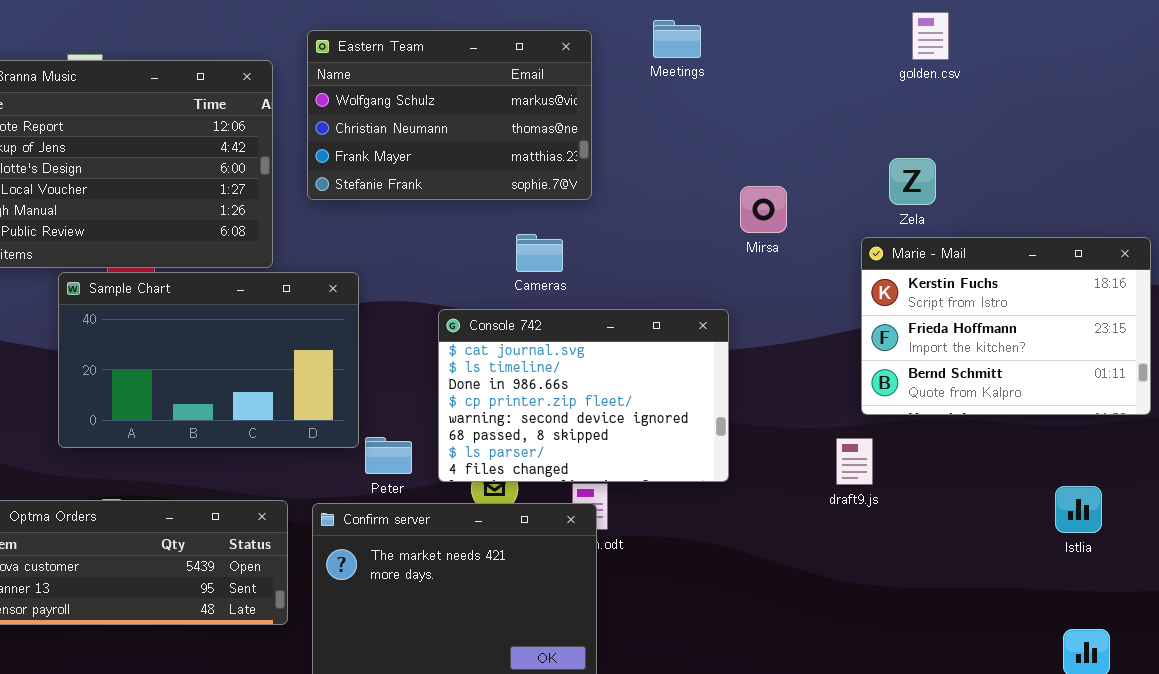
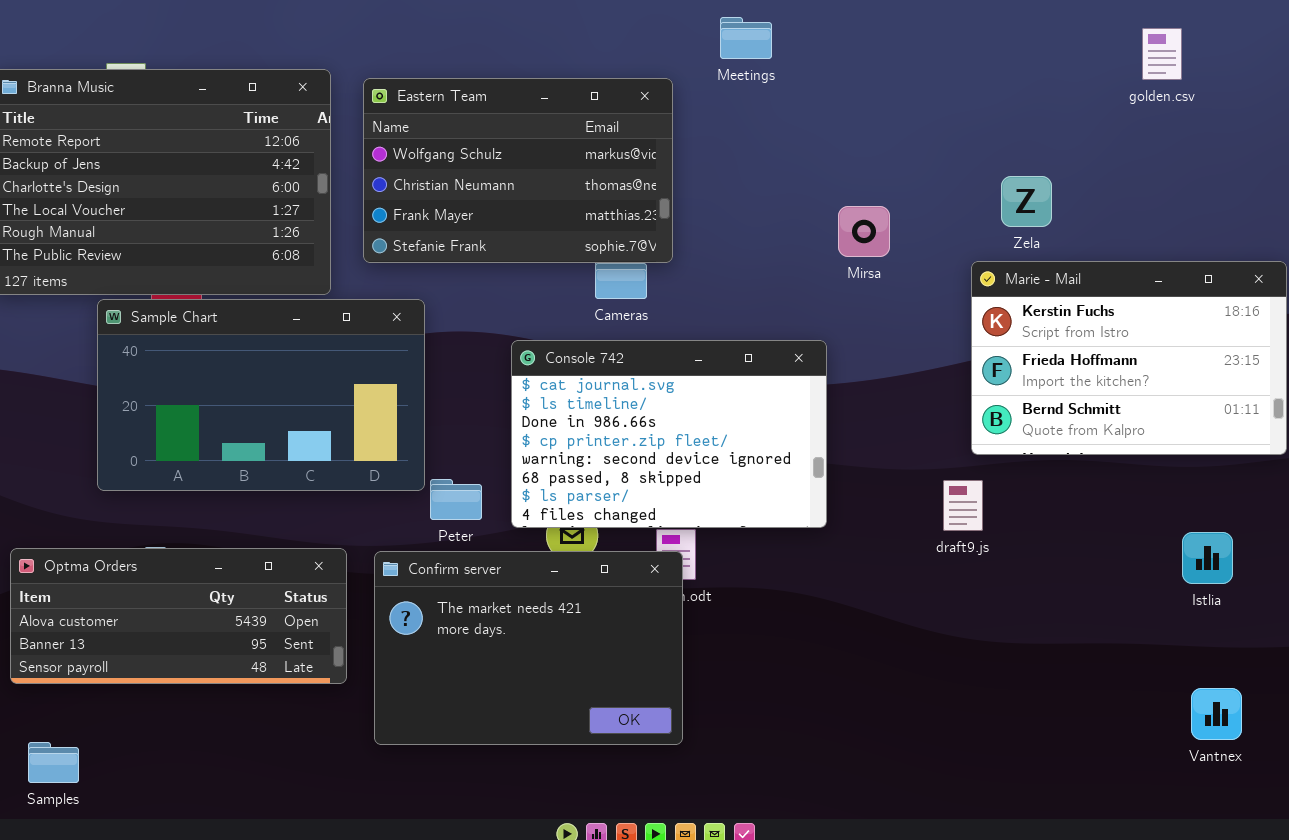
golden.csv: [912,12,949,60] -> [1142,28,1182,80], moved
Meetings: [653,20,701,58] -> [720,17,772,59], moved
Eastern Team: [307,30,592,200] -> [363,78,673,263], moved

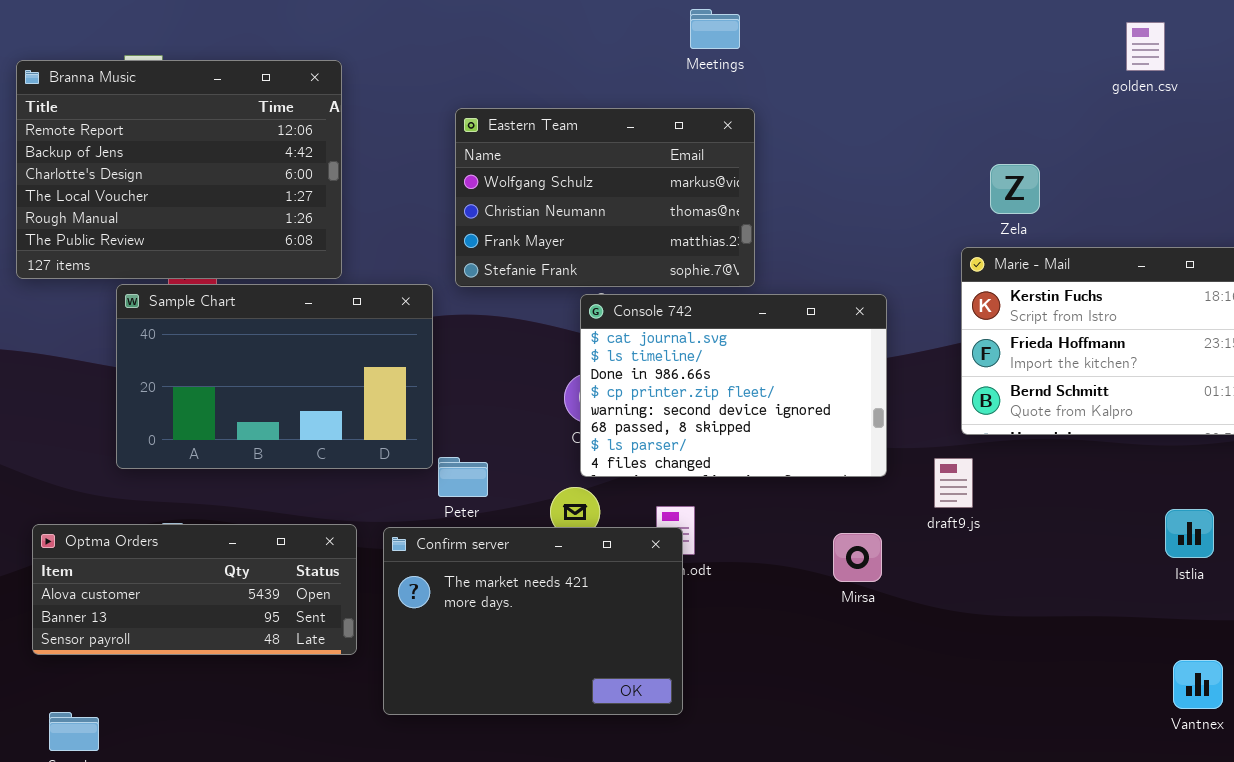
Meetings: [720,17,772,59] -> [690,9,740,49], moved
Eastern Team: [363,78,673,263] -> [455,108,755,287], moved
Mirsa: [838,206,890,257] -> [833,533,882,582], moved
Console 742: [511,340,827,528] -> [580,294,887,477], moved

